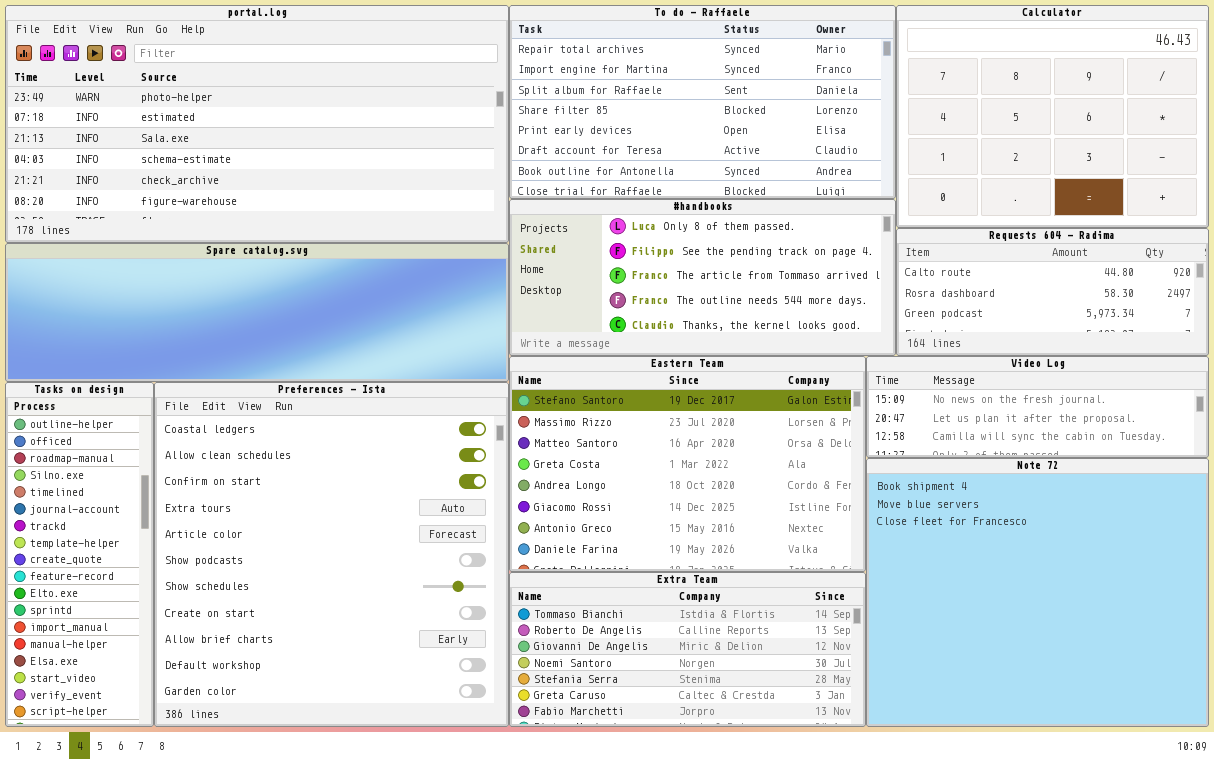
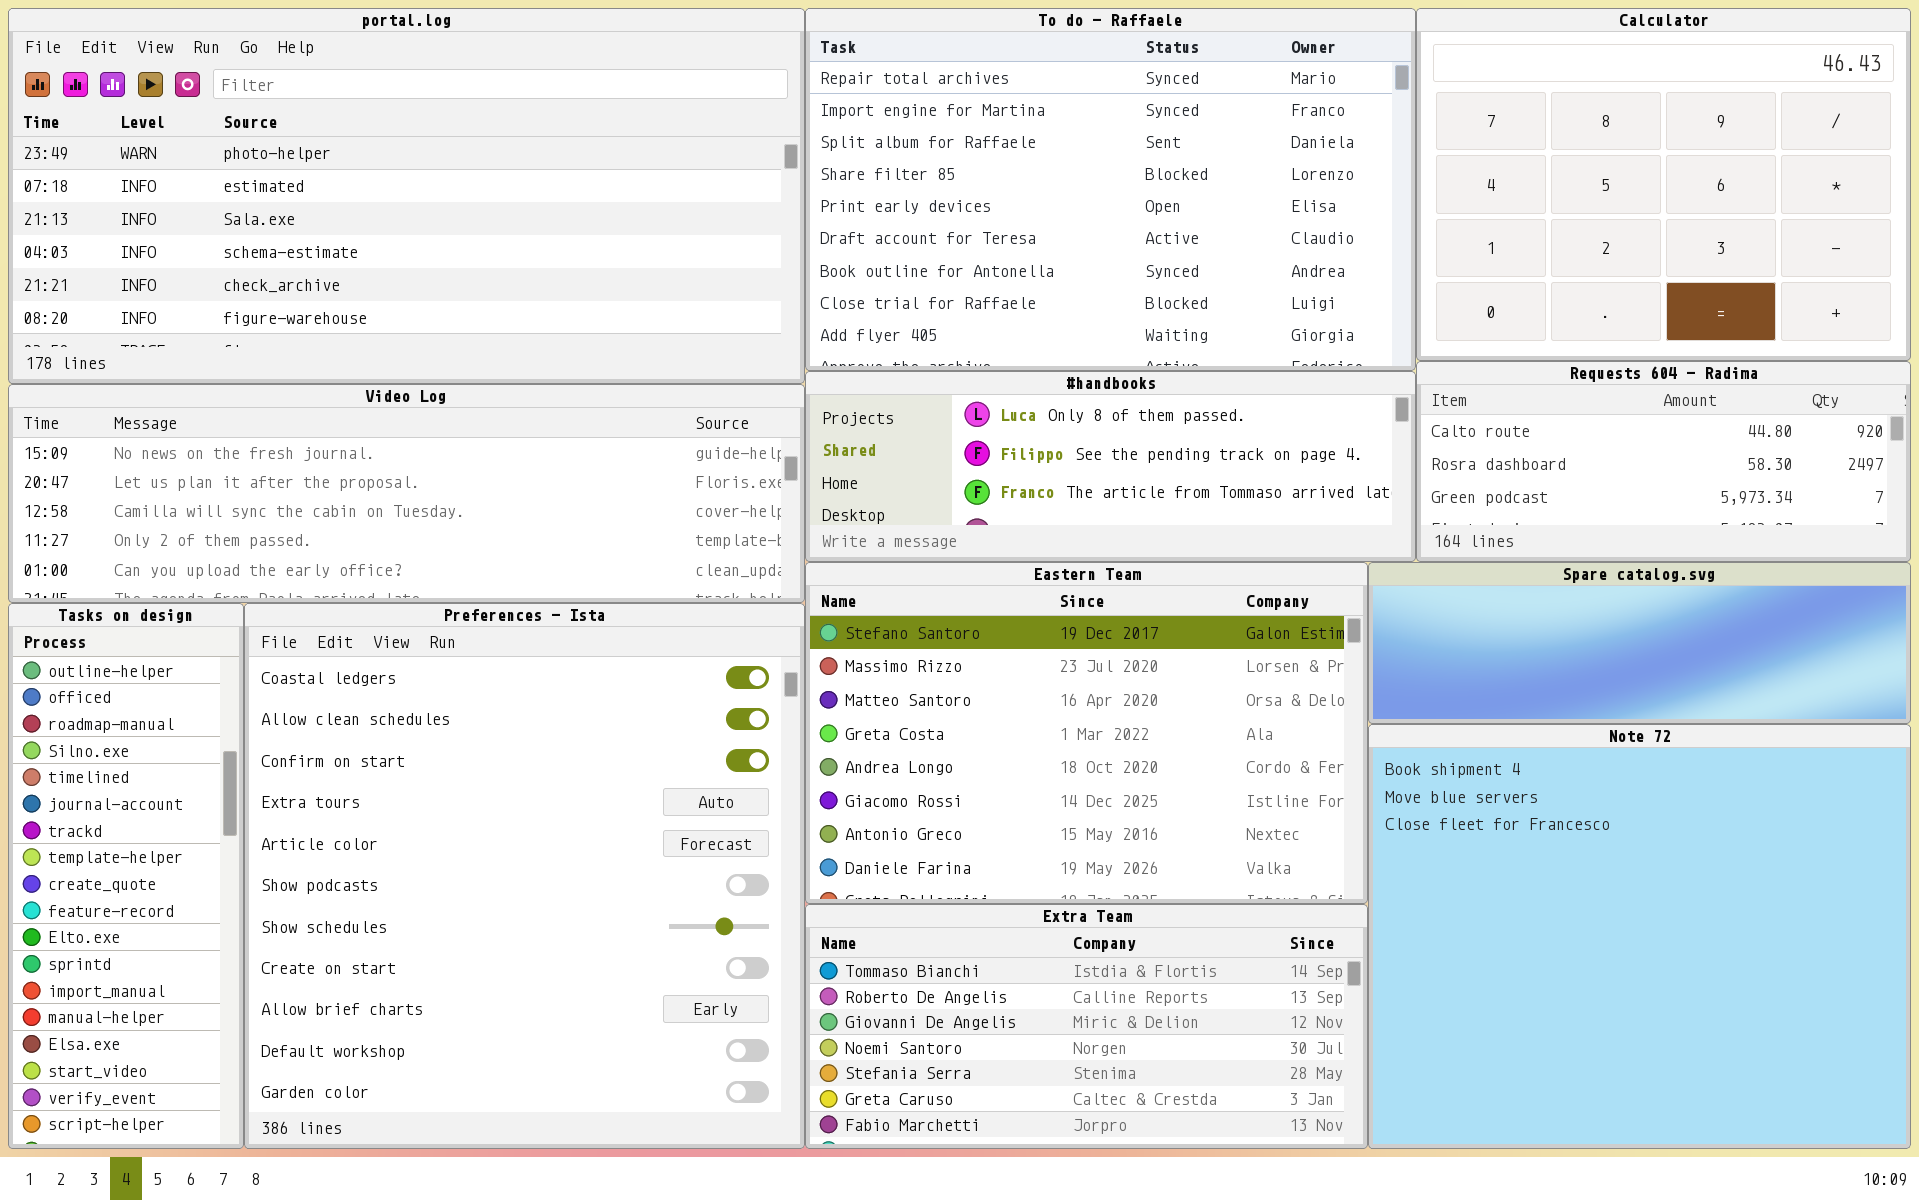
To do - Raffaele: [509,5,896,199] -> [805,8,1416,371], resized
#handbooks: [509,199,896,356] -> [805,371,1416,562], resized
Spare catalog.svg: [5,243,509,382] -> [1368,562,1911,724], moved, resized
Video Log: [866,356,1209,458] -> [8,384,805,603], moved, resized

